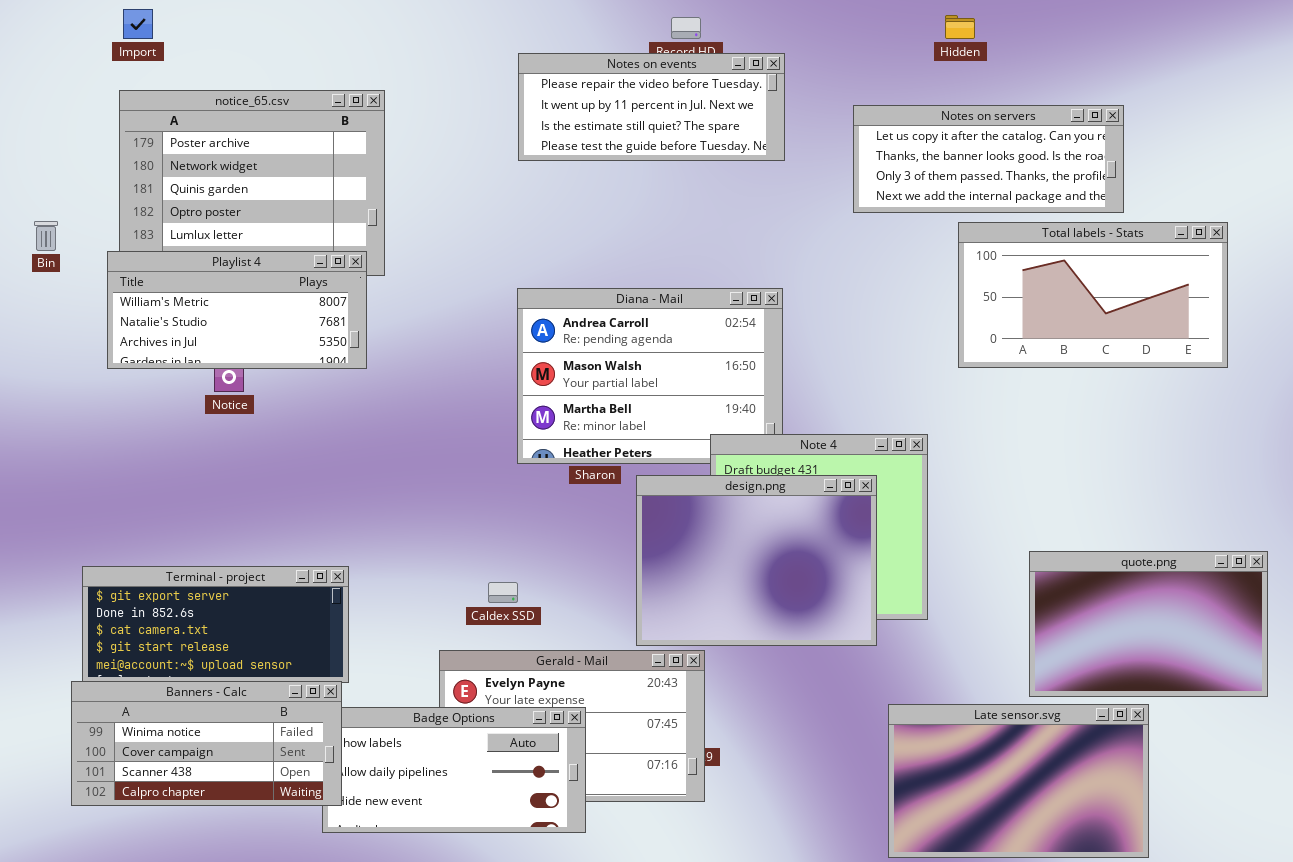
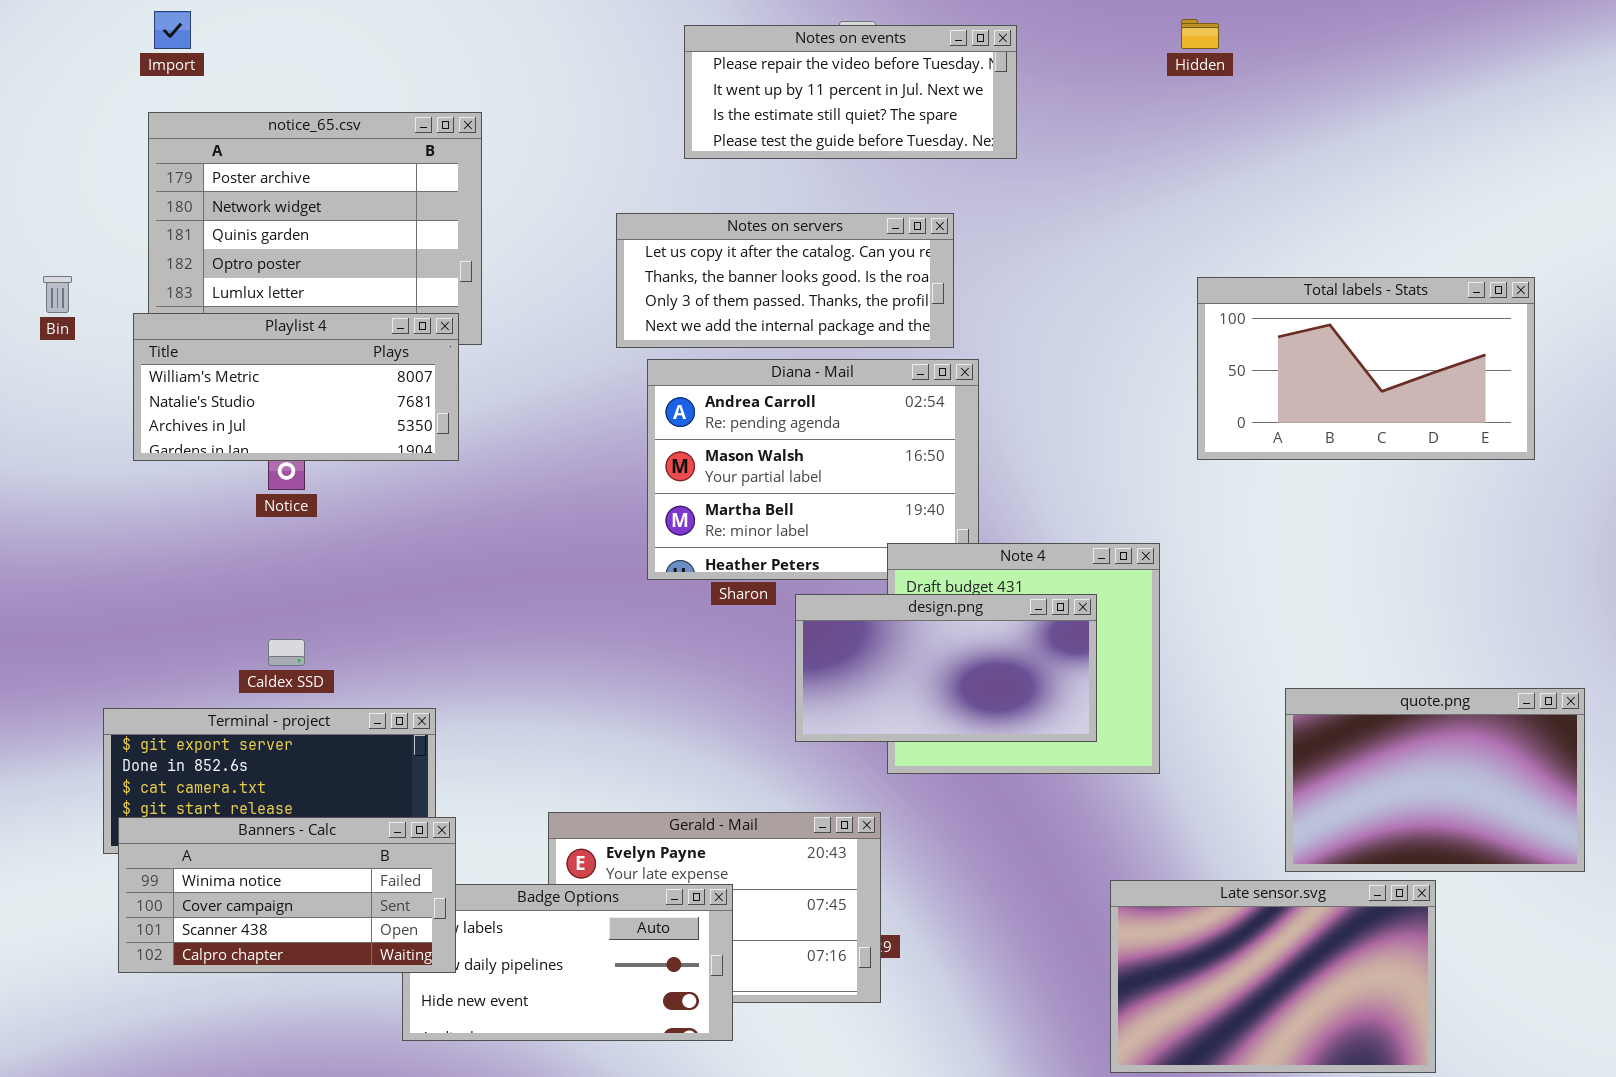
Notes on events: [518,53,785,161] -> [684,25,1017,159], moved
Notes on servers: [853,105,1124,213] -> [616,213,954,348], moved
design.png: [636,475,877,646] -> [795,594,1097,742], resized
Caldex SSD: [488,582,518,603] -> [268,639,305,666], moved
Banners - Calc: [71,681,342,806] -> [118,817,456,973], moved

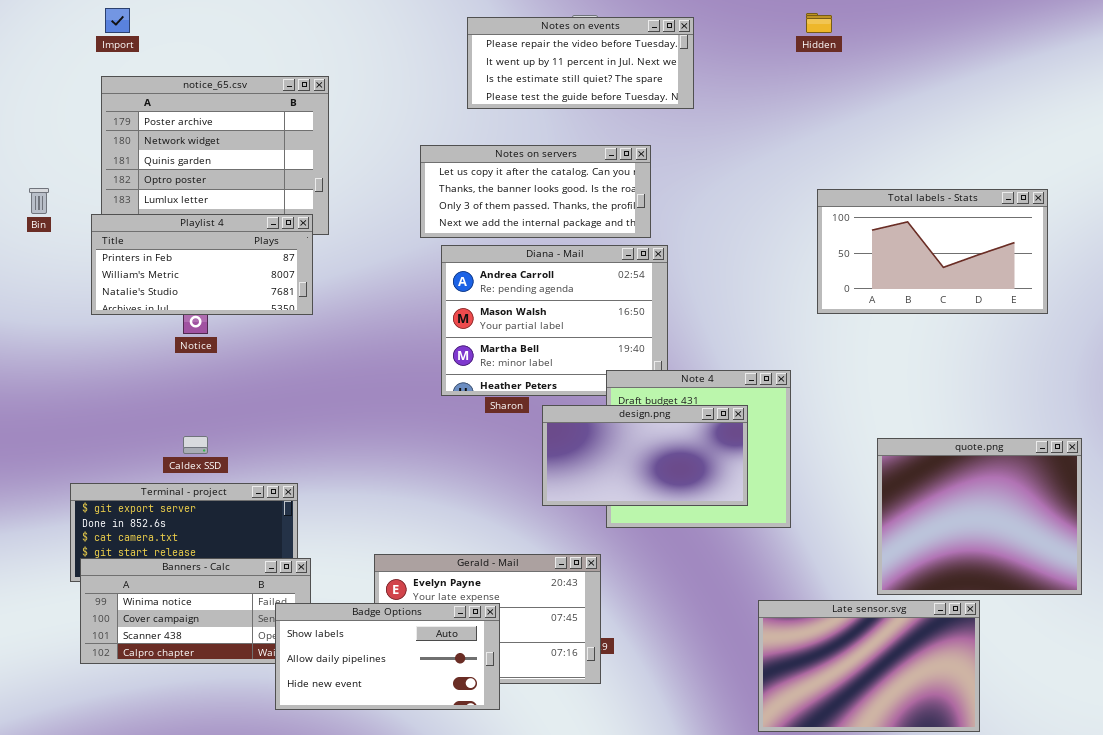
Playlist 4: [133,313,459,461] -> [91,214,313,315], scrolled up 1 row
quote.png: [1285,688,1585,872] -> [877,438,1082,595], resized
Badge Options: [402,884,733,1041] -> [275,603,500,710], raised

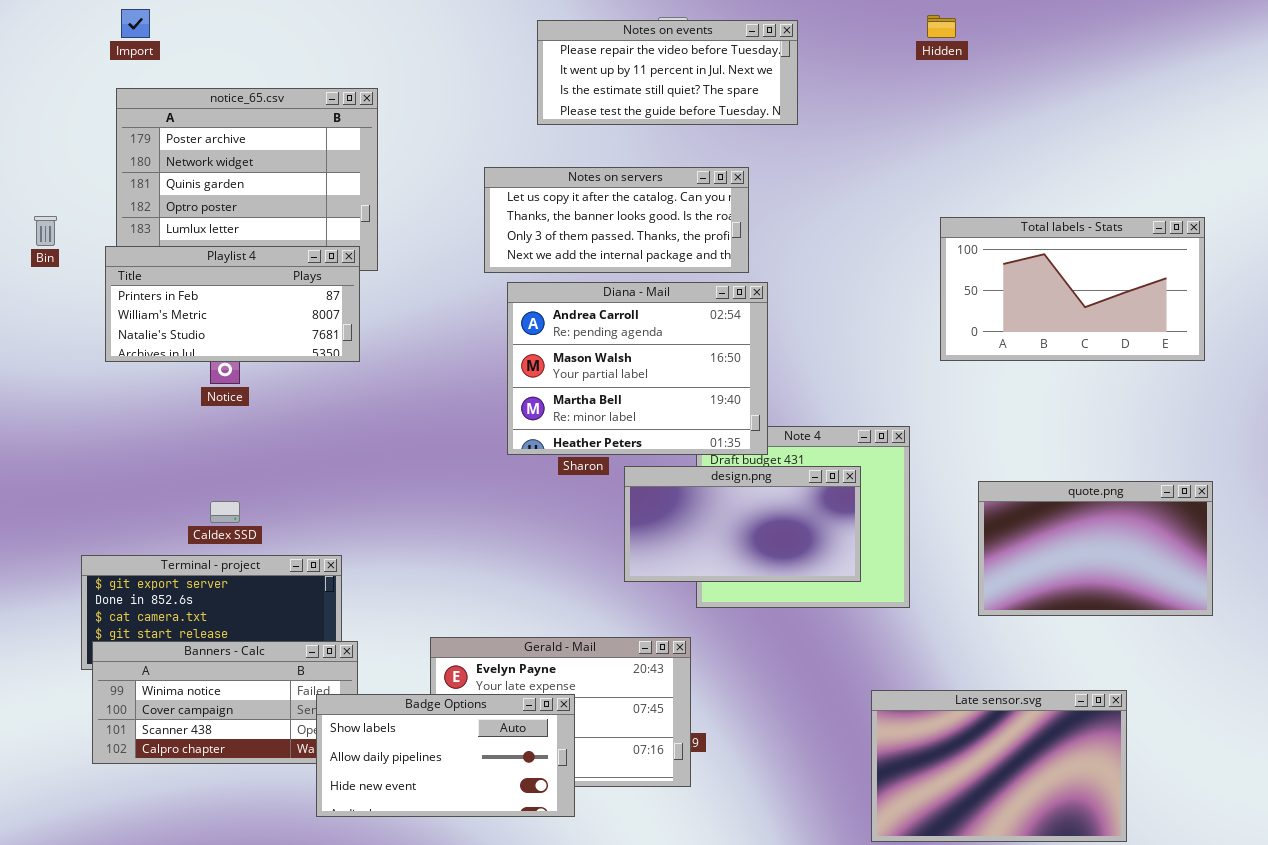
Diana - Mail: [441,245,668,396] -> [507,282,768,455], raised
quote.png: [877,438,1082,595] -> [978,481,1213,616], moved, resized

